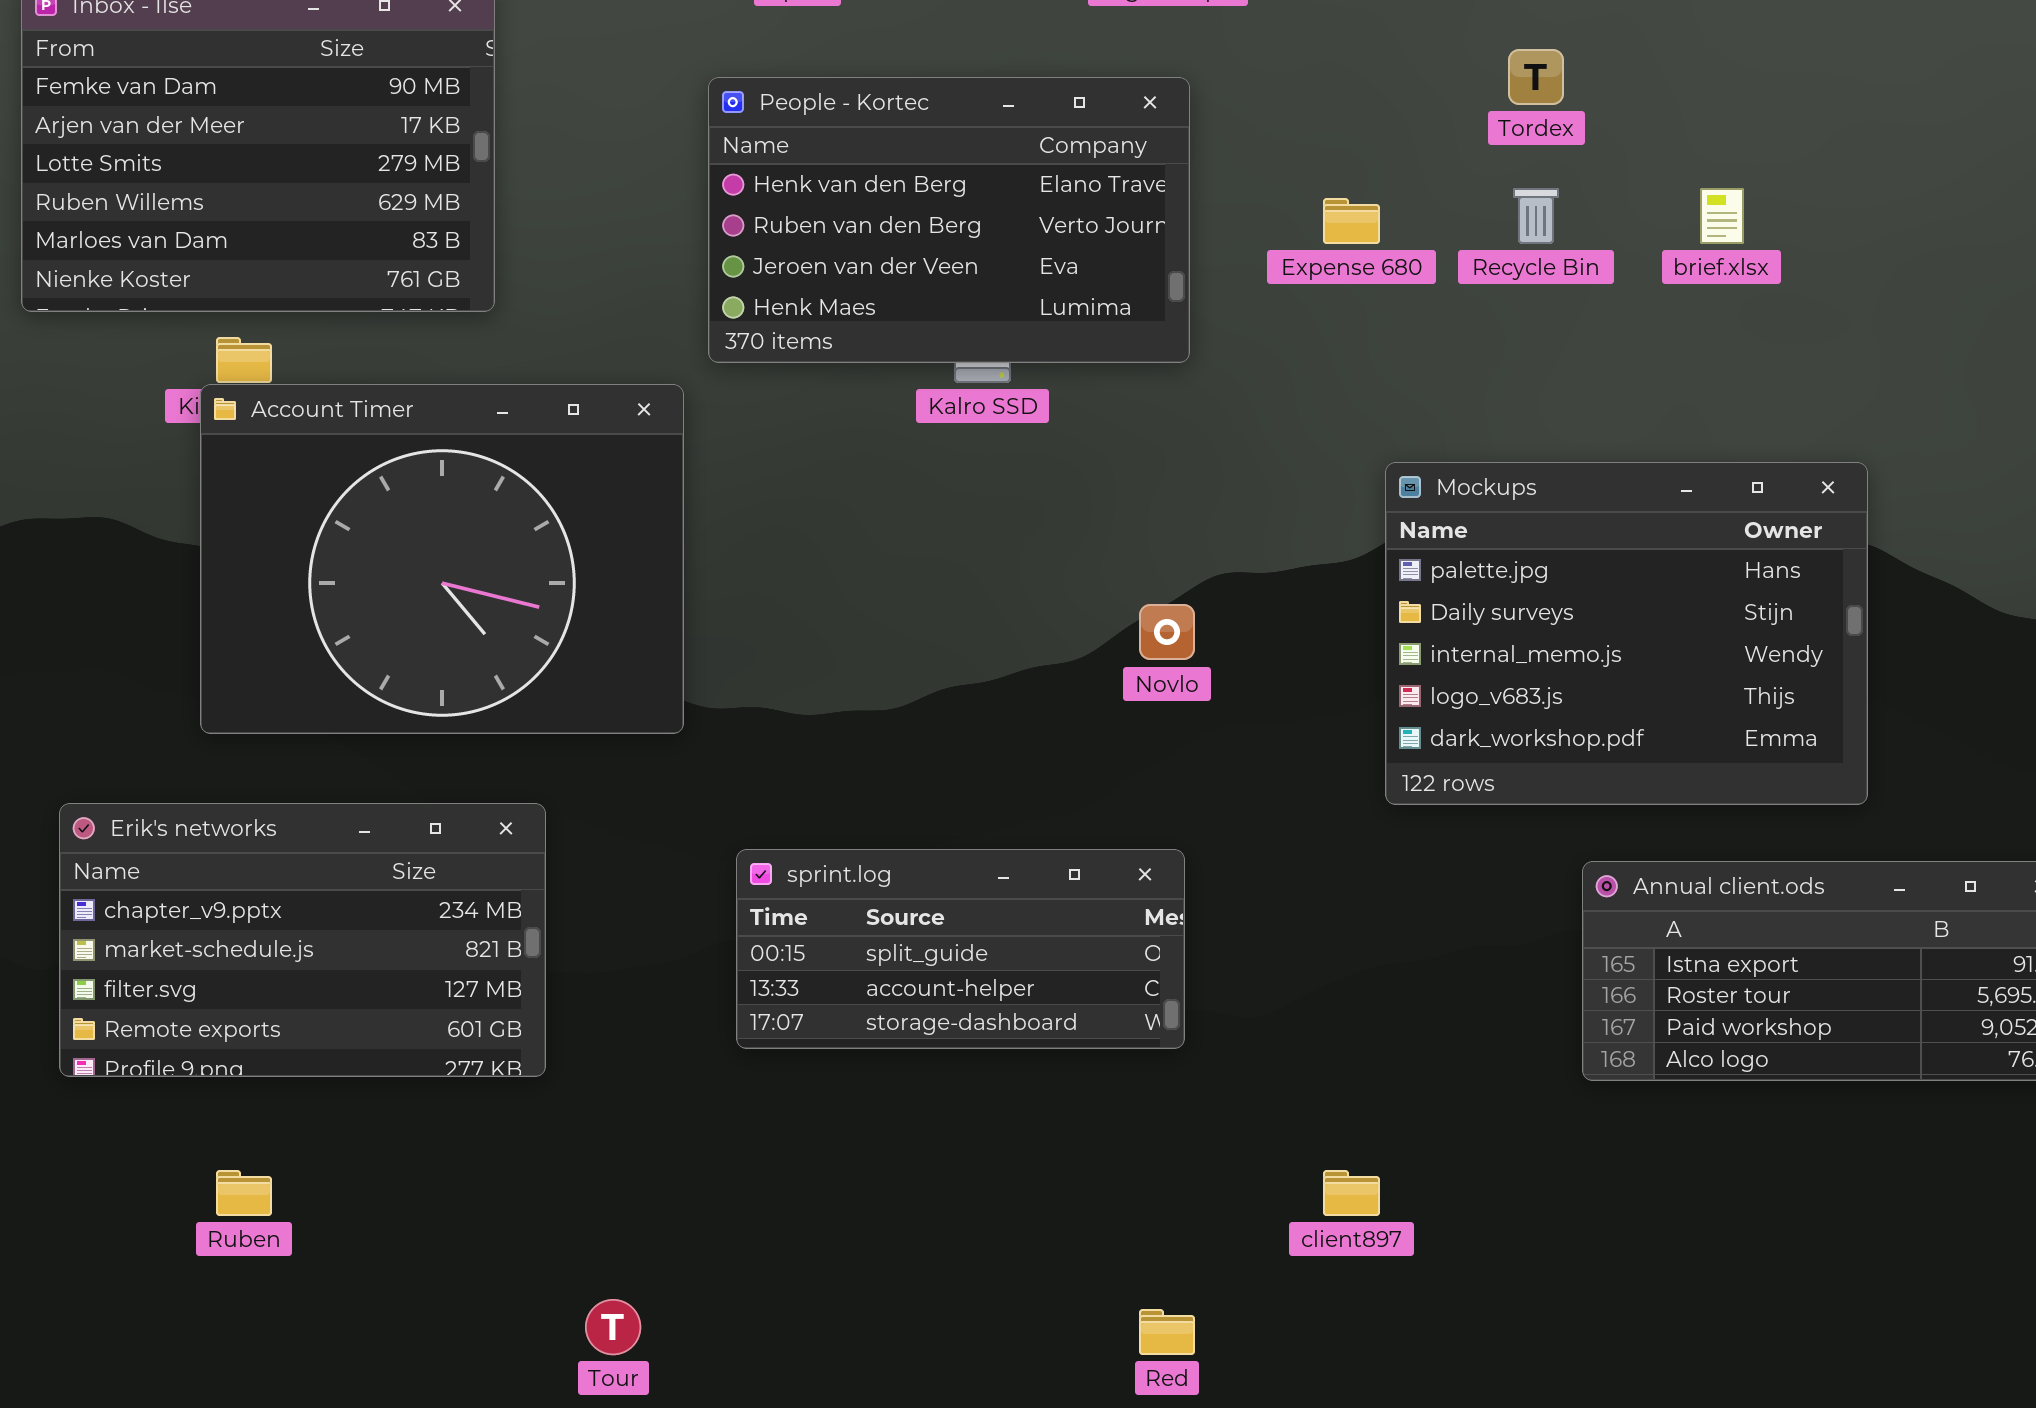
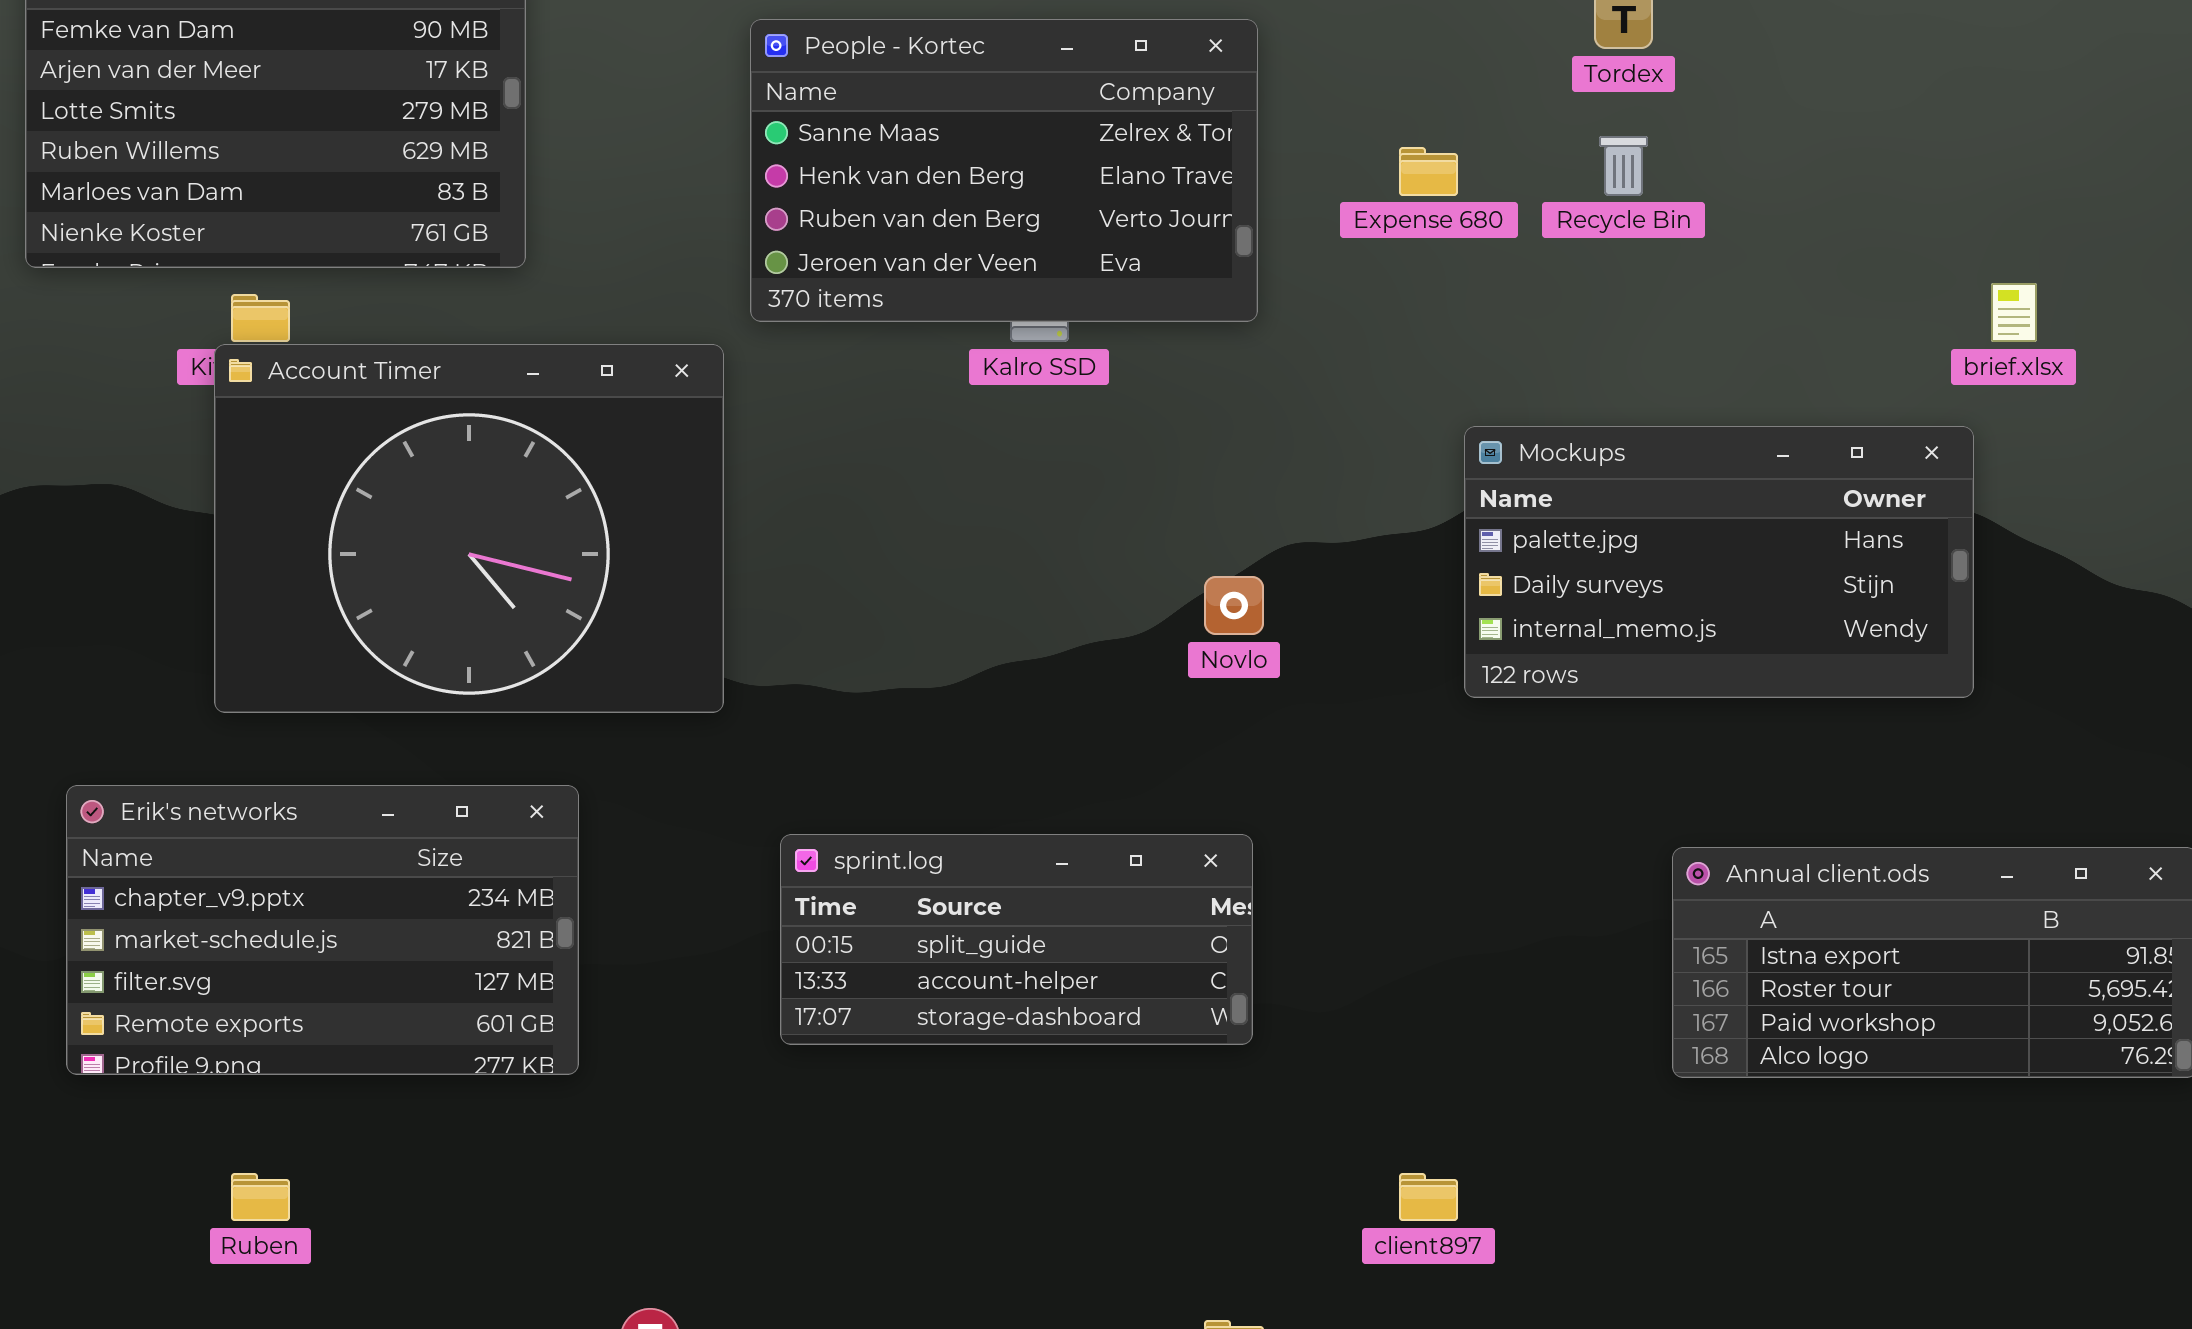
People - Kortec: [708,77,1190,363] -> [750,19,1258,322], scrolled up 1 row
brief.xlsx: [1700,188,1744,244] -> [1991,283,2037,342], moved
Mockups: [1385,462,1868,805] -> [1464,426,1974,698], resized

